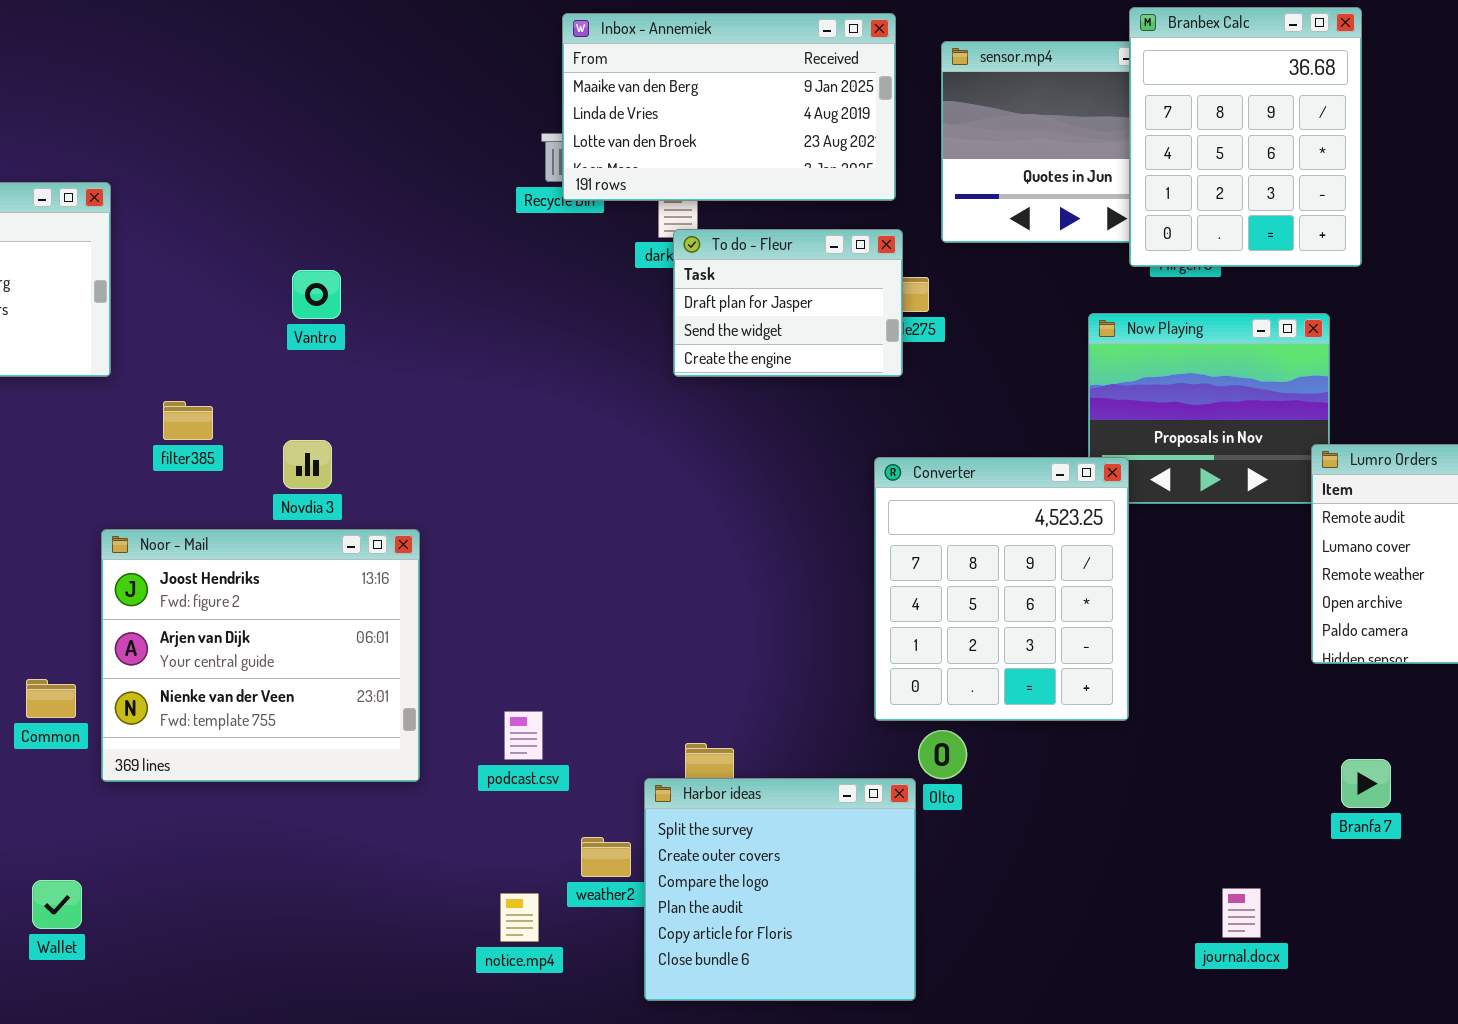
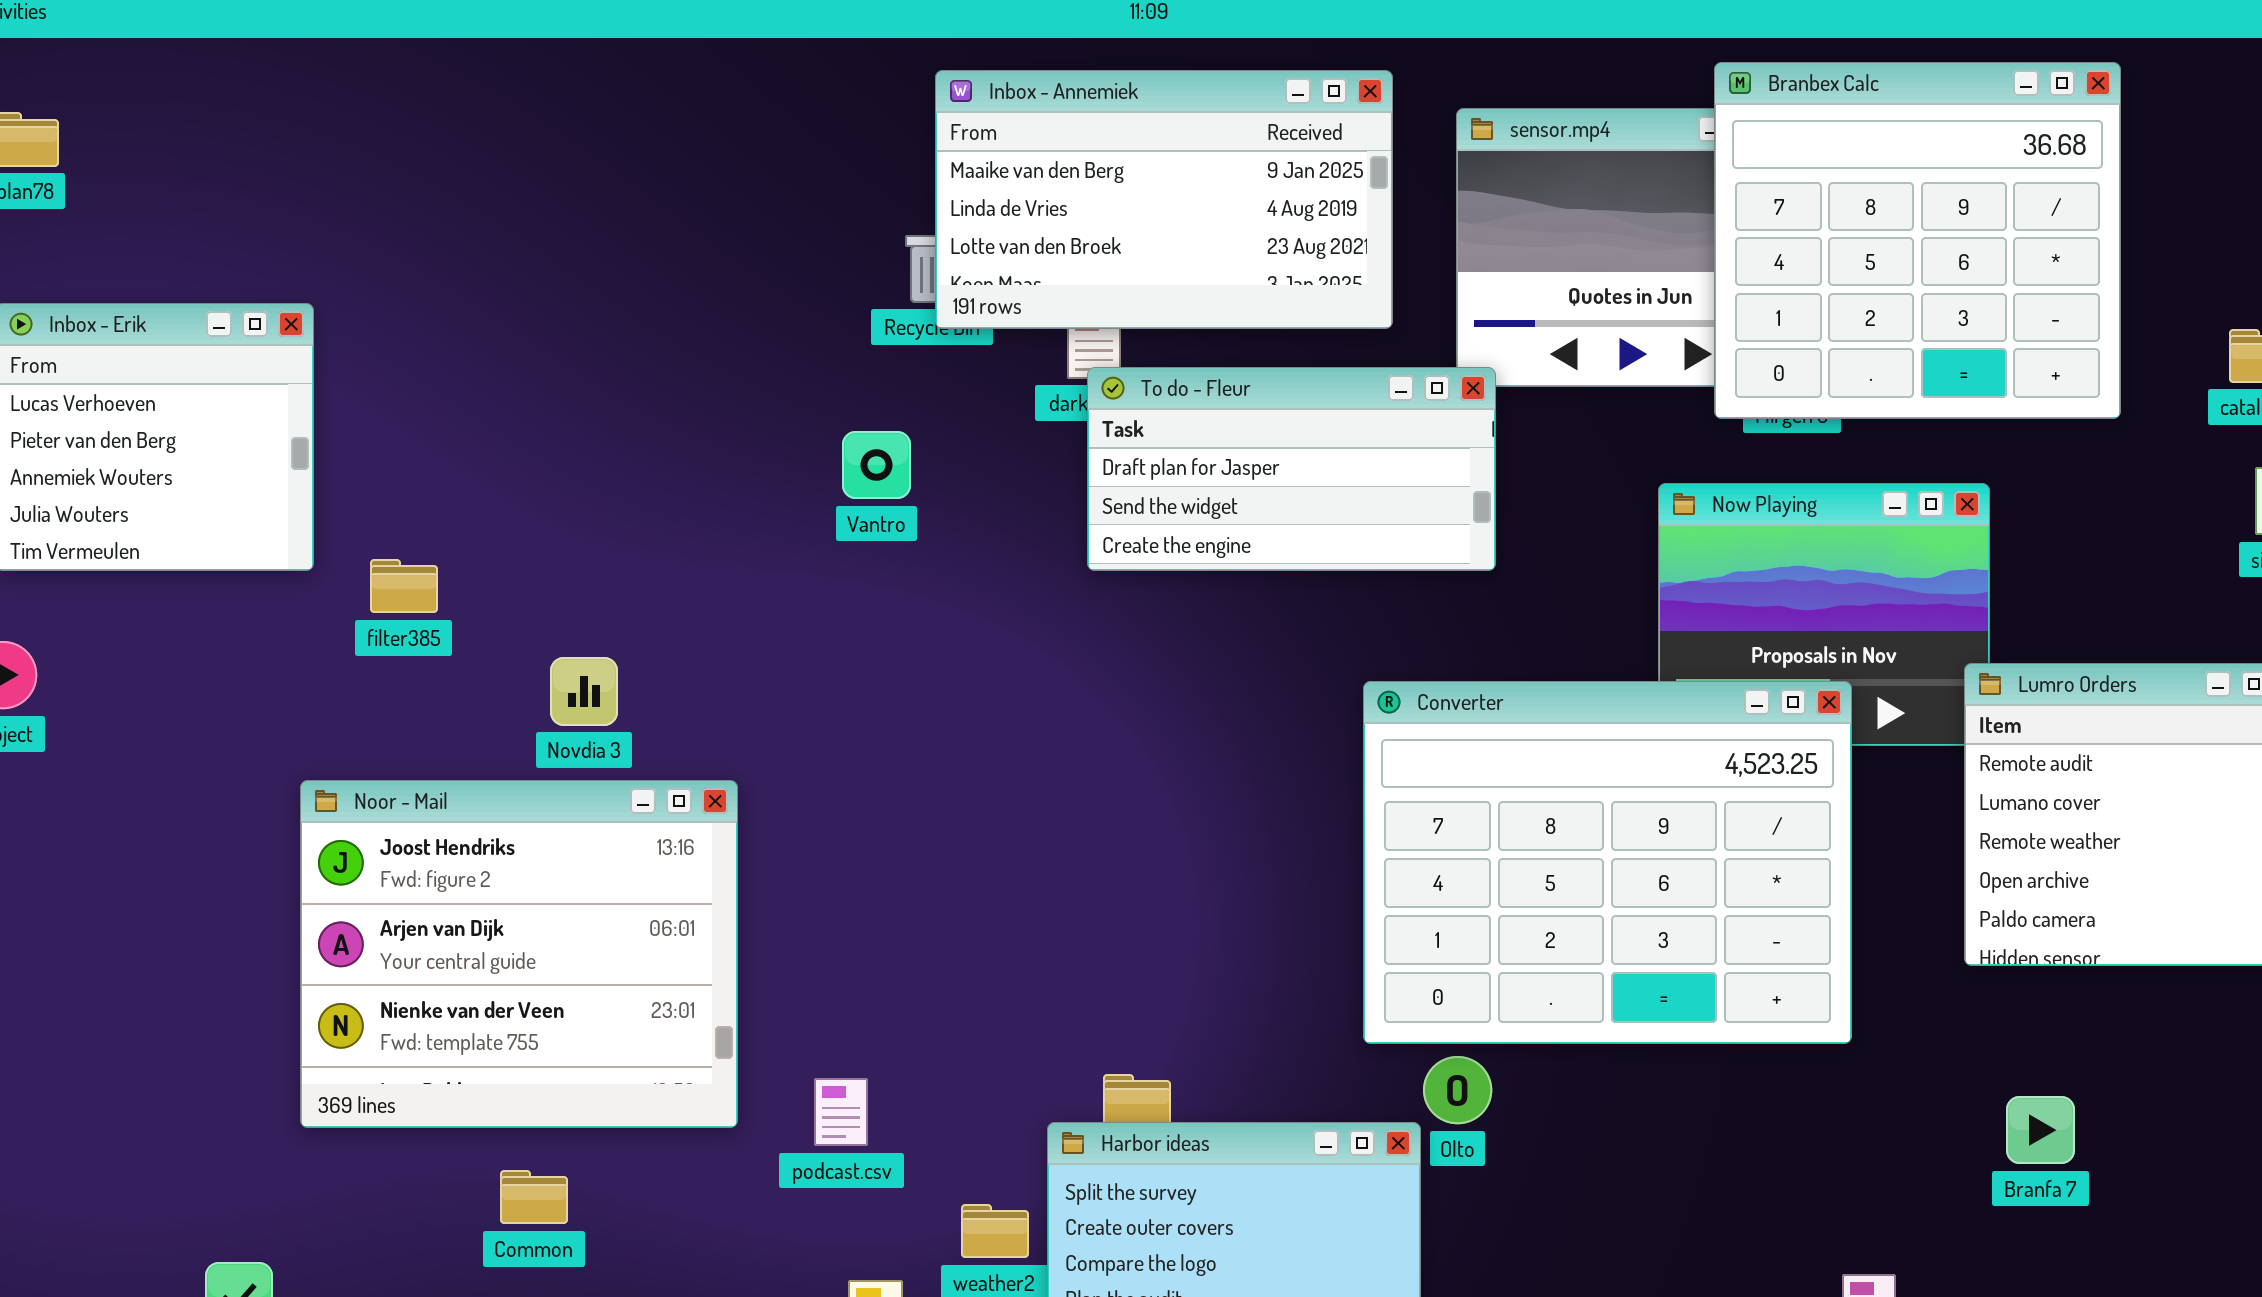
Branbex Calc: [1129,7,1362,267] -> [1714,62,2121,419], resized
To do - Fleur: [673,229,903,377] -> [1087,367,1496,571], resized
Vantro: [292,270,341,319] -> [842,431,911,499], moved
filter385: [163,401,213,440] -> [370,559,438,613], moved
Converter: [874,457,1129,721] -> [1363,681,1852,1044], resized
Common: [26,679,76,718] -> [500,1170,568,1224], moved
podcast.csv: [504,711,543,760] -> [814,1078,868,1146], moved

